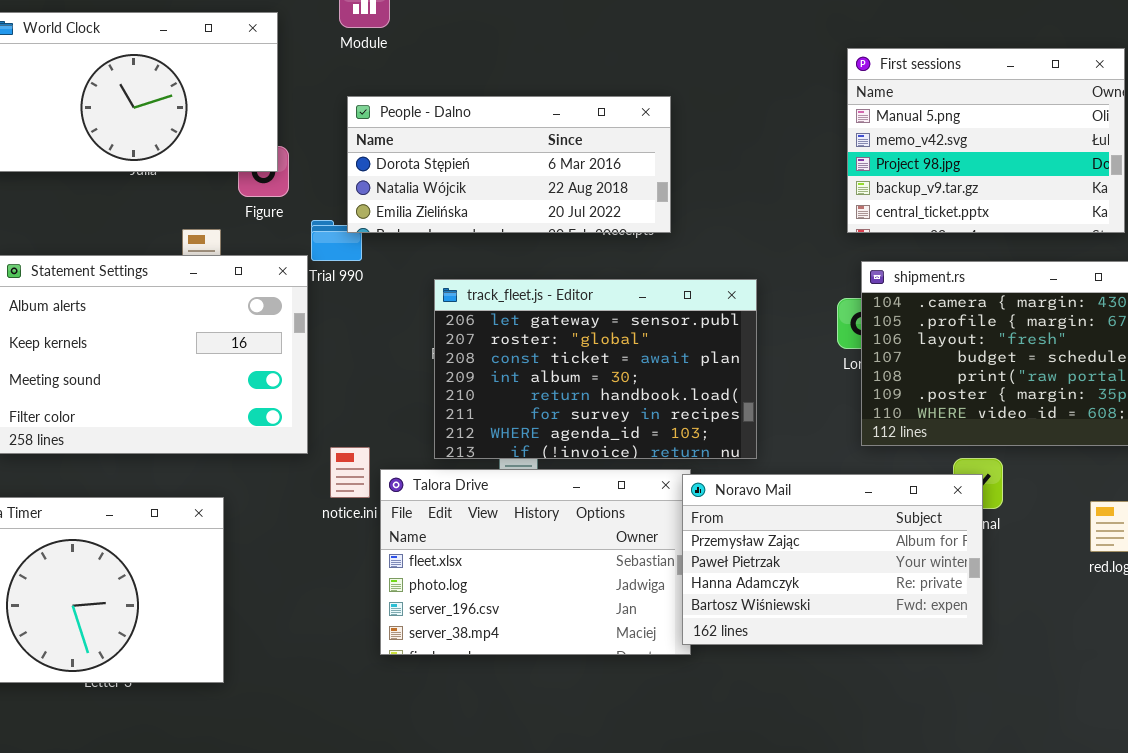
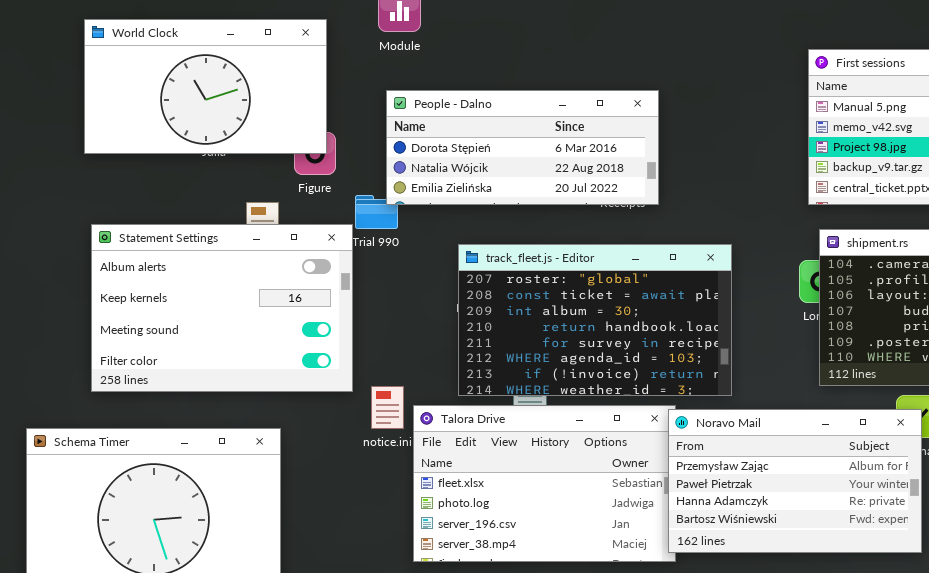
track_fleet.js - Editor: [434,279,757,459] -> [458,244,732,396], scrolled down 1 row

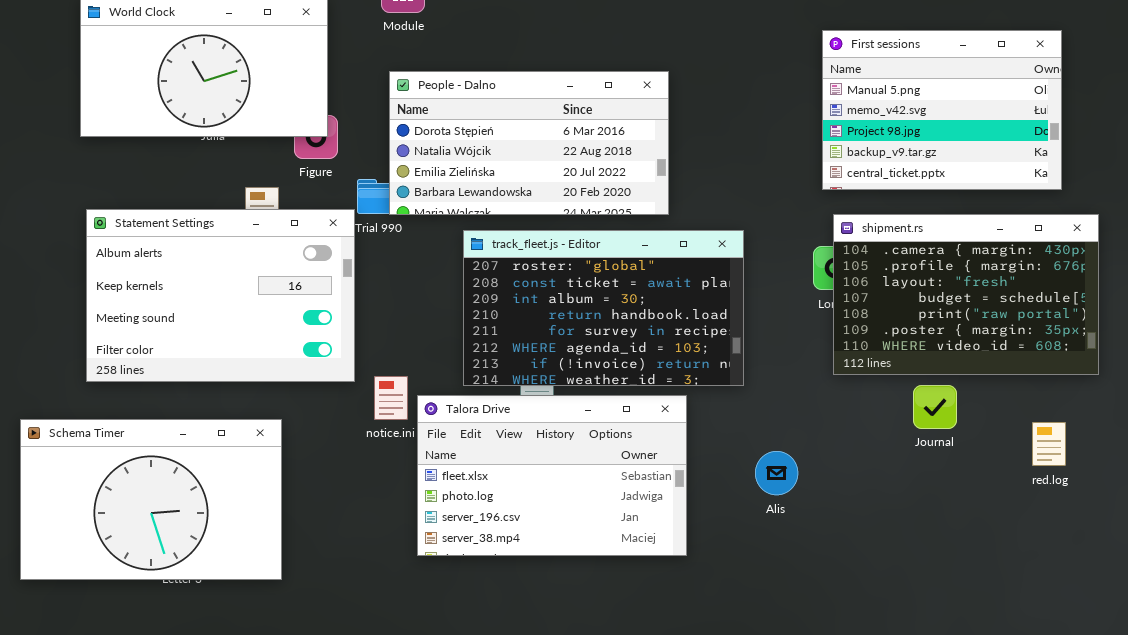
People - Dalno: [386,90,659,205] -> [389,71,669,215], resized
Noravo Mail: [668,409,922,553] -> none, closed

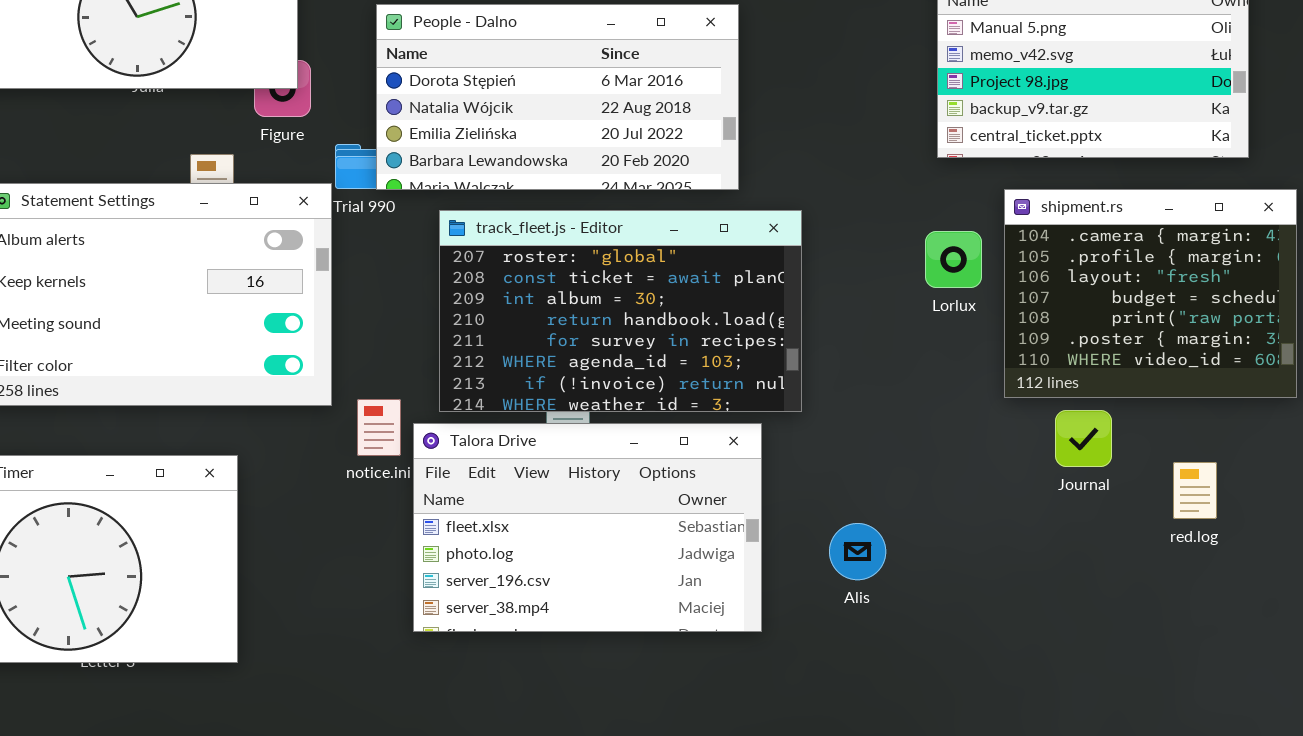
shipment.rs: [833,214,1099,375] -> [1004,189,1297,398], resized
track_fleet.js - Editor: [463,230,744,386] -> [439,210,802,412], moved
red.log: [1032,422,1066,466] -> [1173,462,1217,519], moved
Alis: [755,451,798,495] -> [829,523,886,580], moved

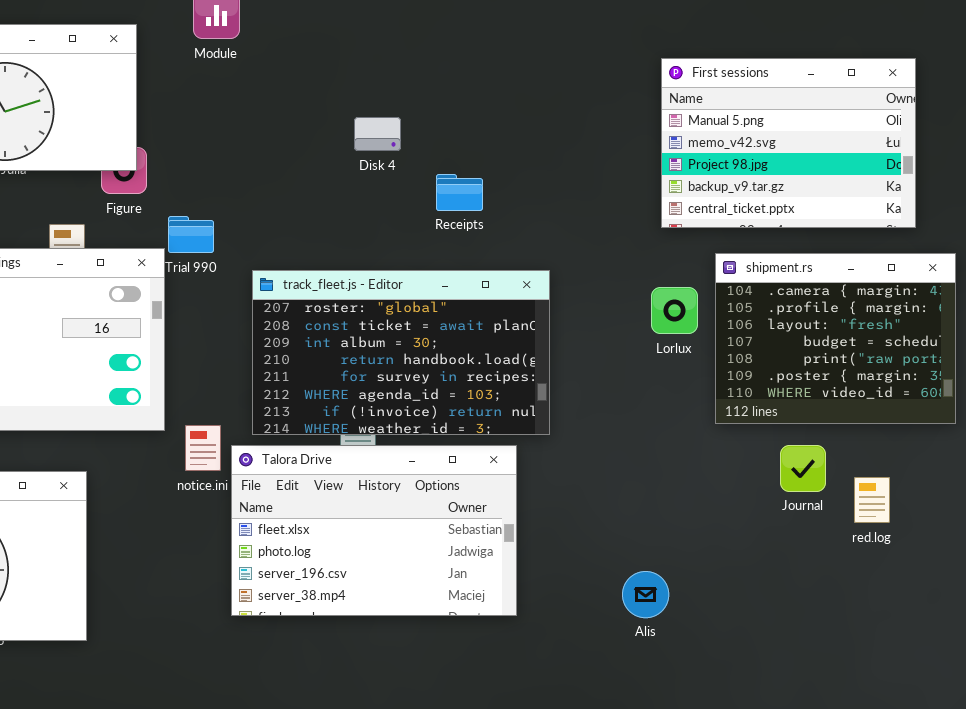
People - Dalno: [376,4,739,190] -> none, closed
Journal: [1055,410,1112,467] -> [780,445,826,492], moved
Alis: [829,523,886,580] -> [622,571,669,618], moved

